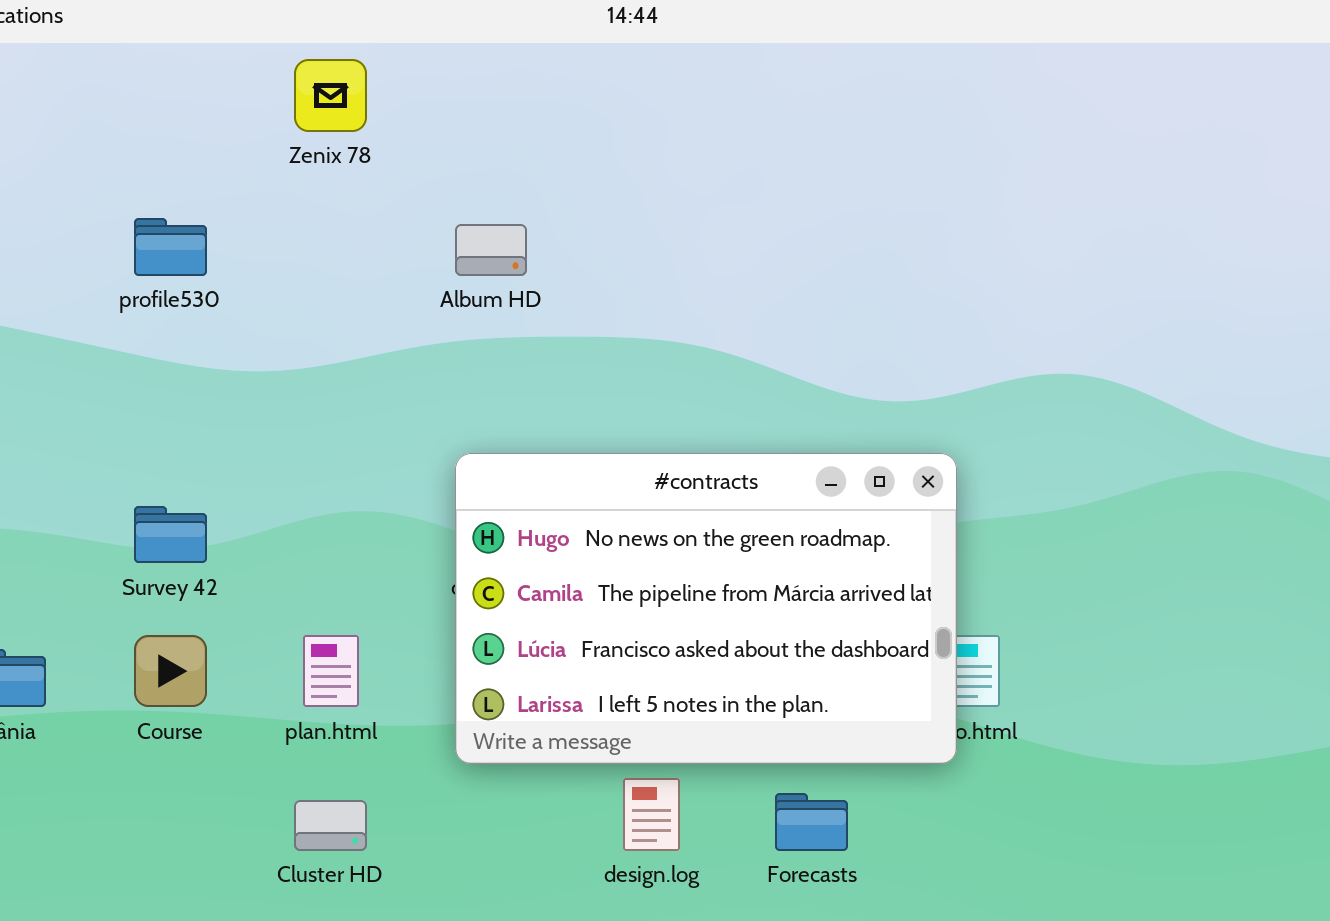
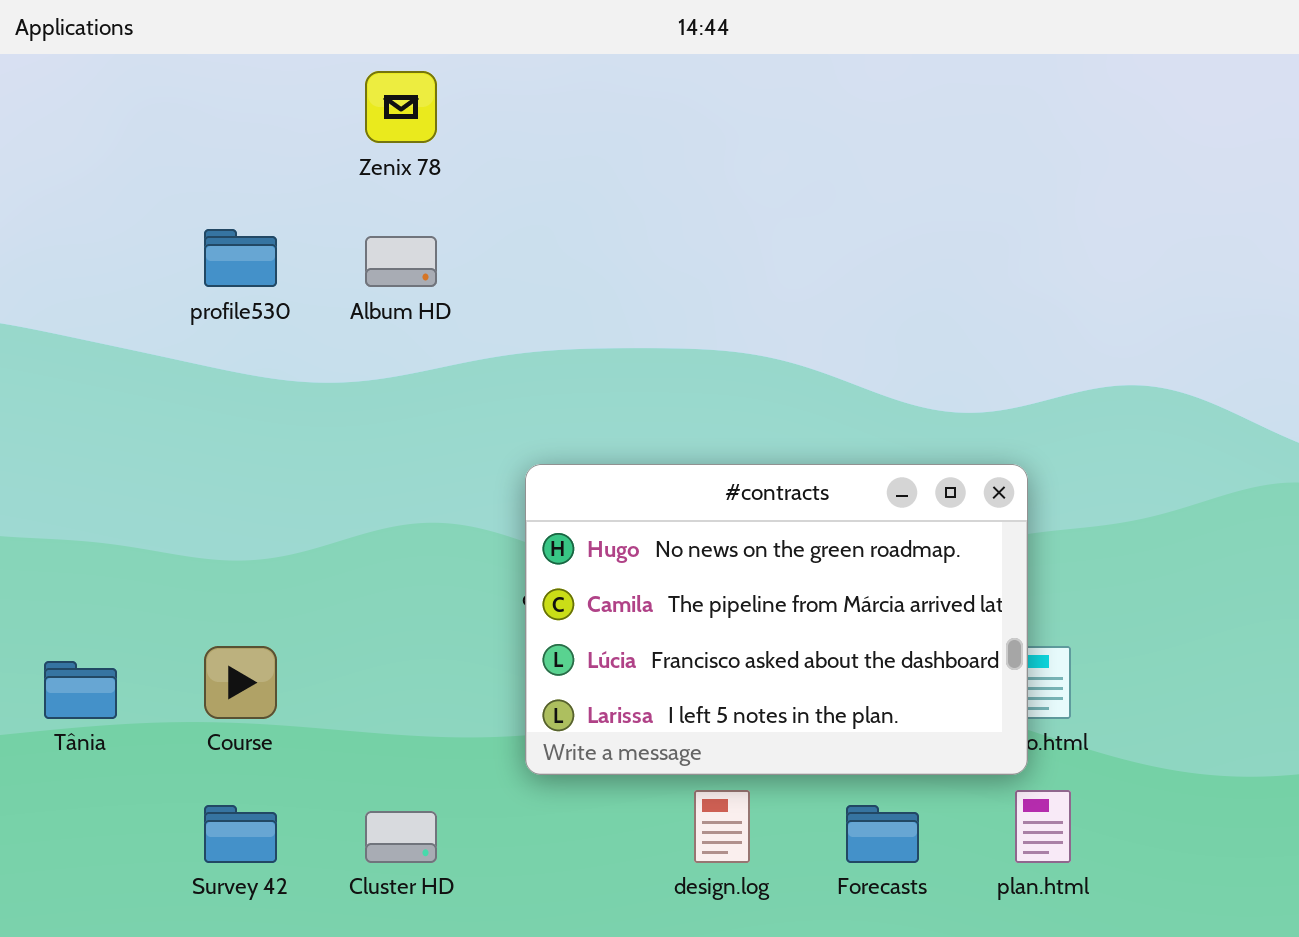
Album HD: [455,224,527,276] -> [365,236,437,287], moved
Survey 42: [134,506,207,563] -> [204,805,277,863], moved
plan.html: [303,635,359,707] -> [1015,790,1071,863], moved

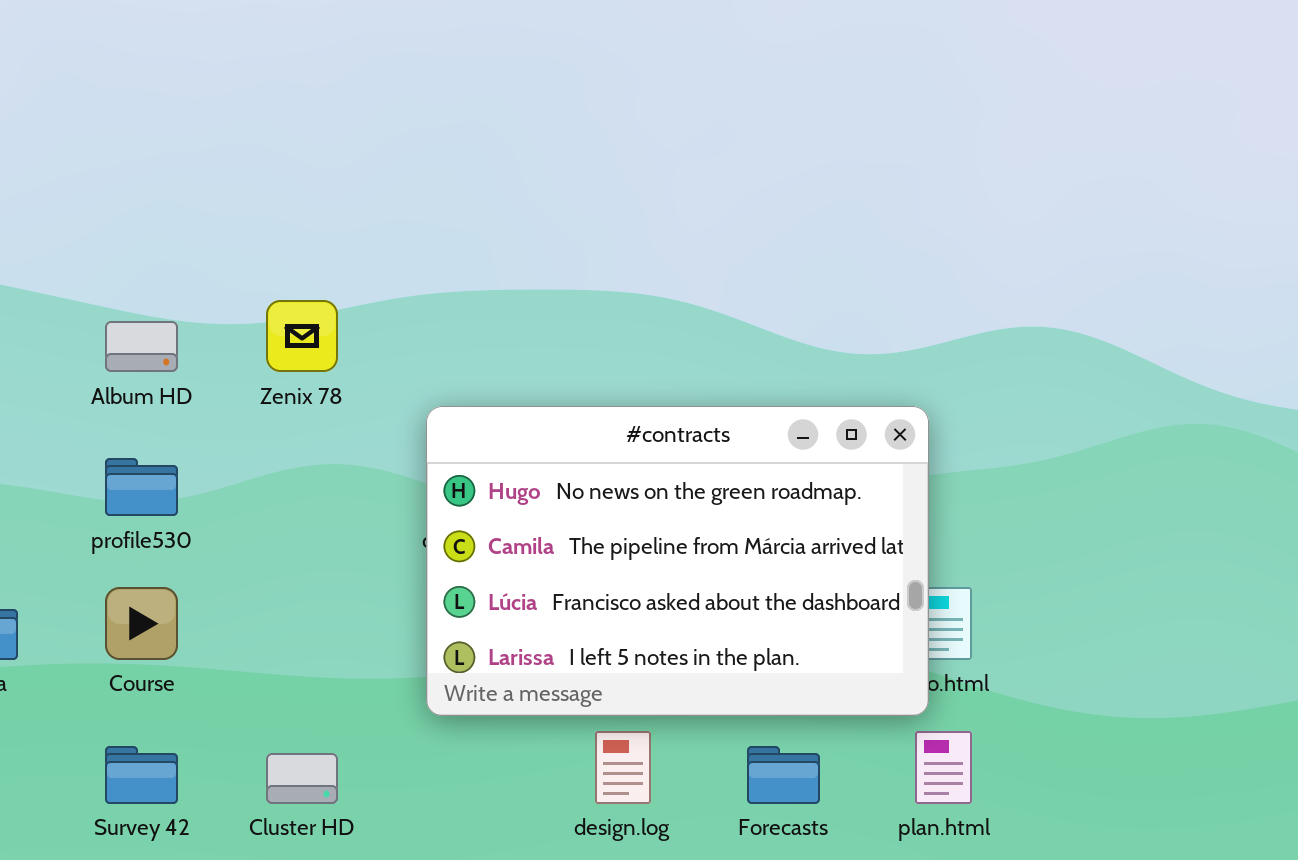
Zenix 78: [365,71,437,143] -> [266,300,338,372], moved
profile530: [204,229,277,287] -> [105,458,178,516], moved
Album HD: [365,236,437,287] -> [105,321,178,372], moved

